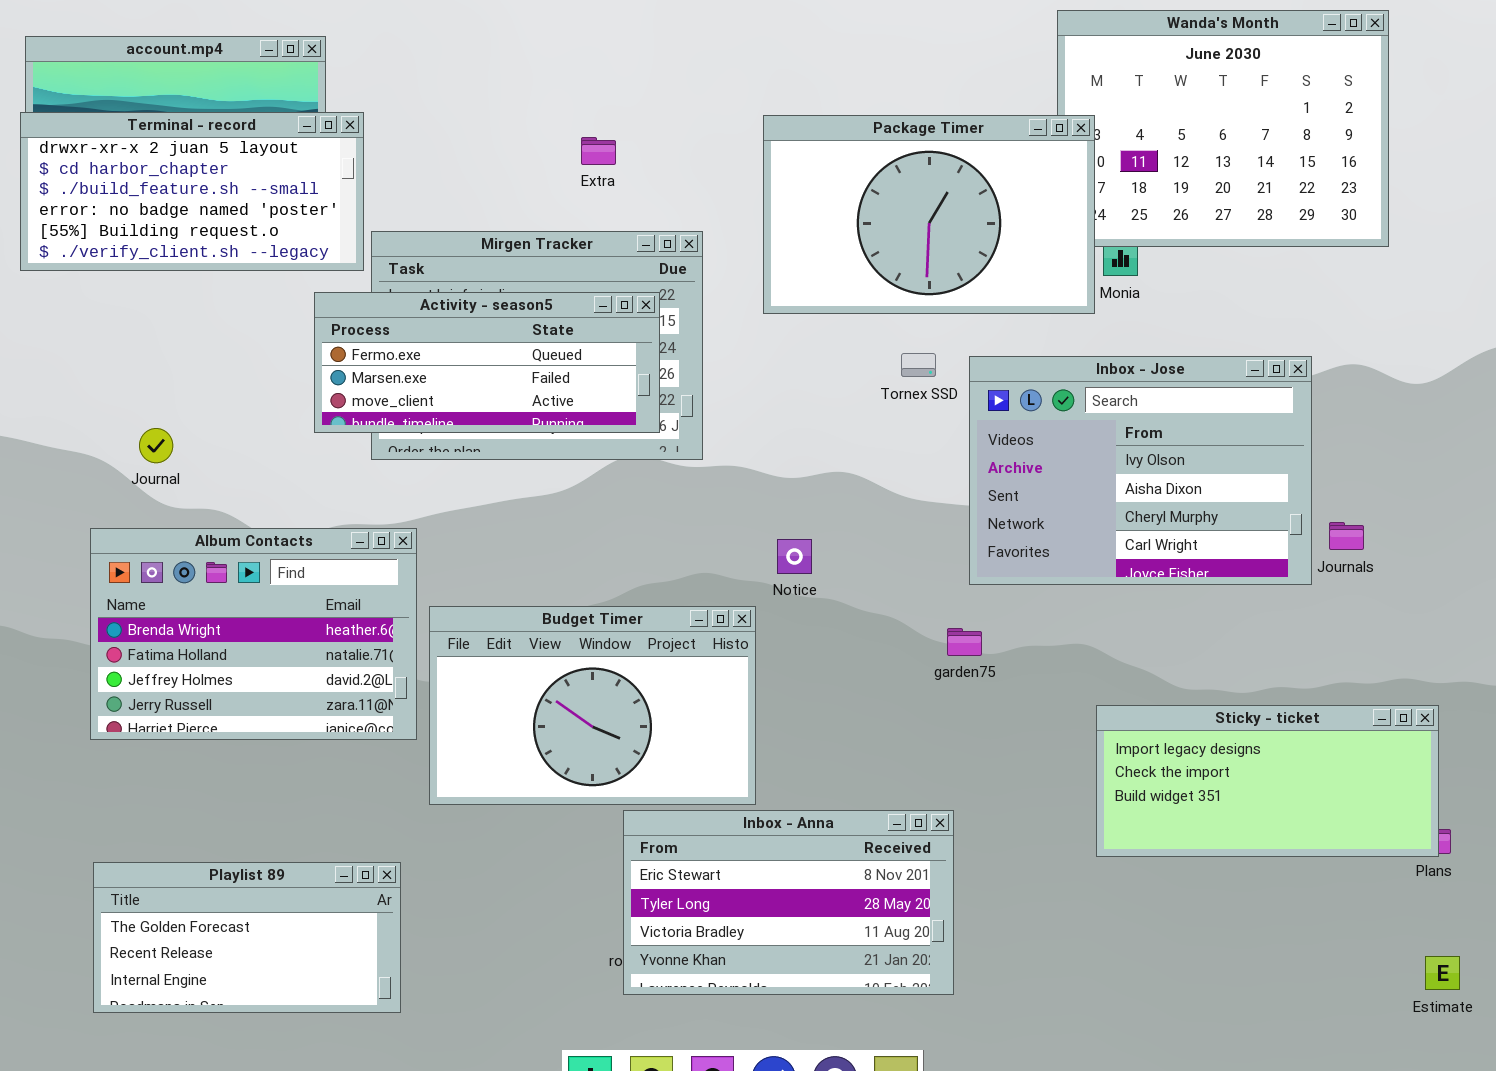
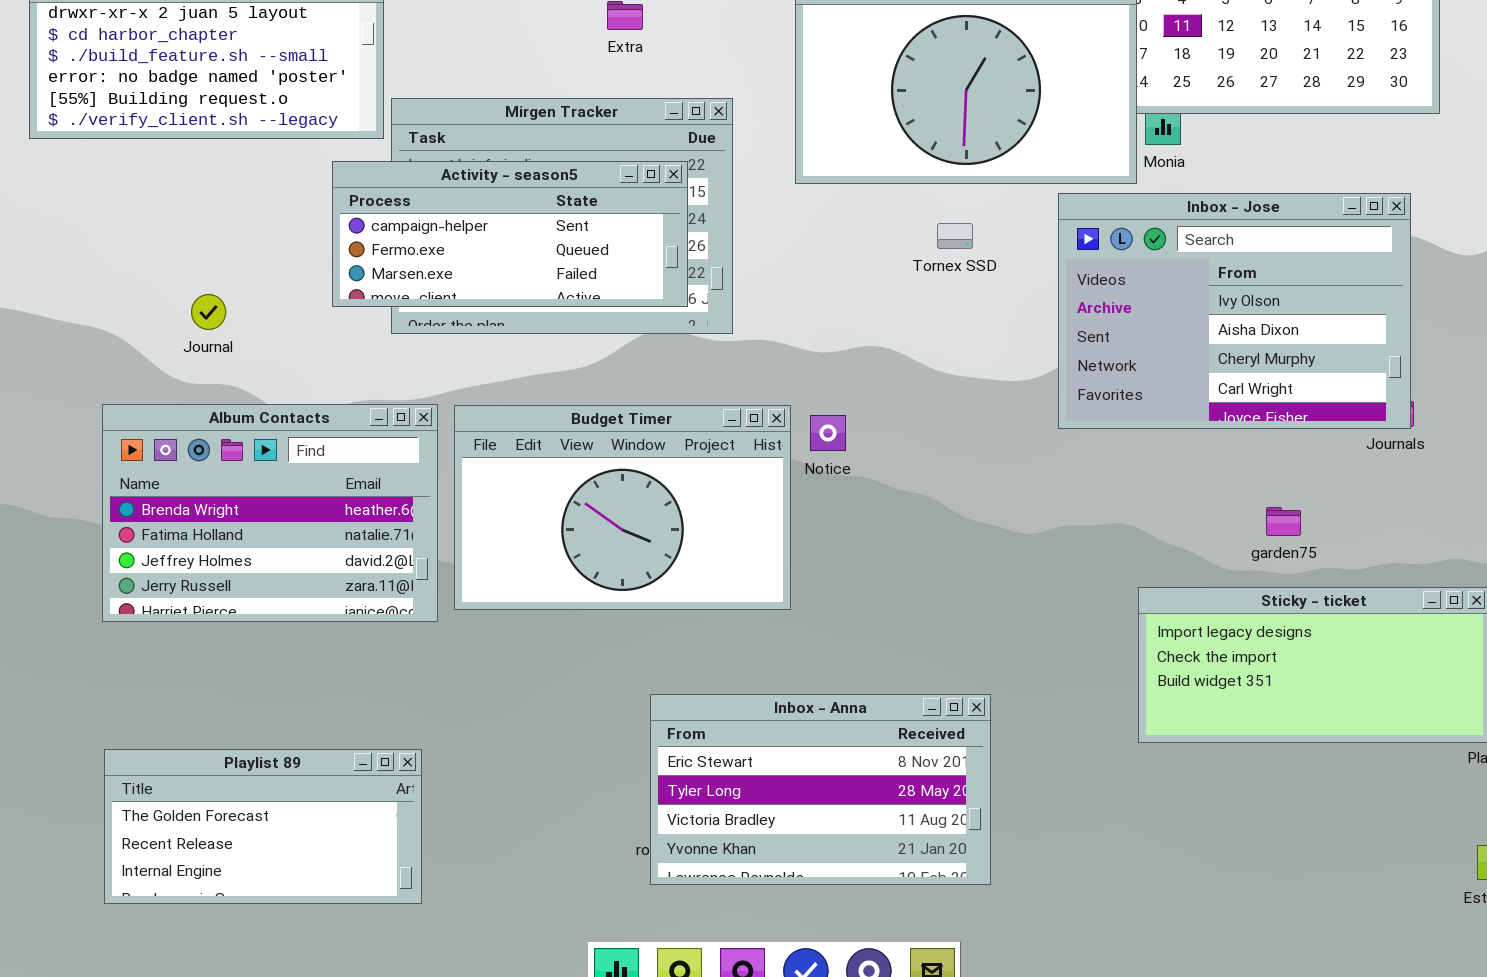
Activity - season5: [314,292,660,433] -> [332,161,688,307], scrolled up 1 row
Inbox - Jose: [969,356,1312,585] -> [1058,193,1411,429], moved
Journal: [139,428,173,463] -> [191,294,226,330], moved
Budget Timer: [429,606,756,805] -> [454,405,791,610], moved
garden75: [947,628,982,656] -> [1266,507,1301,536], moved

